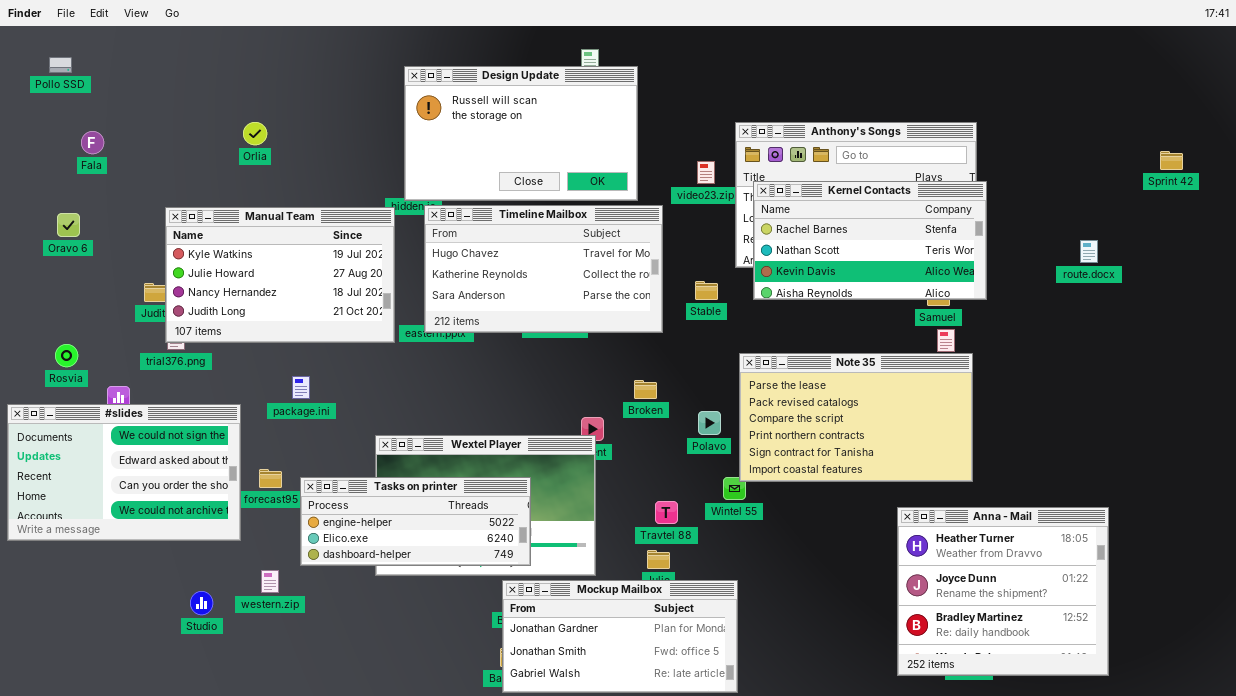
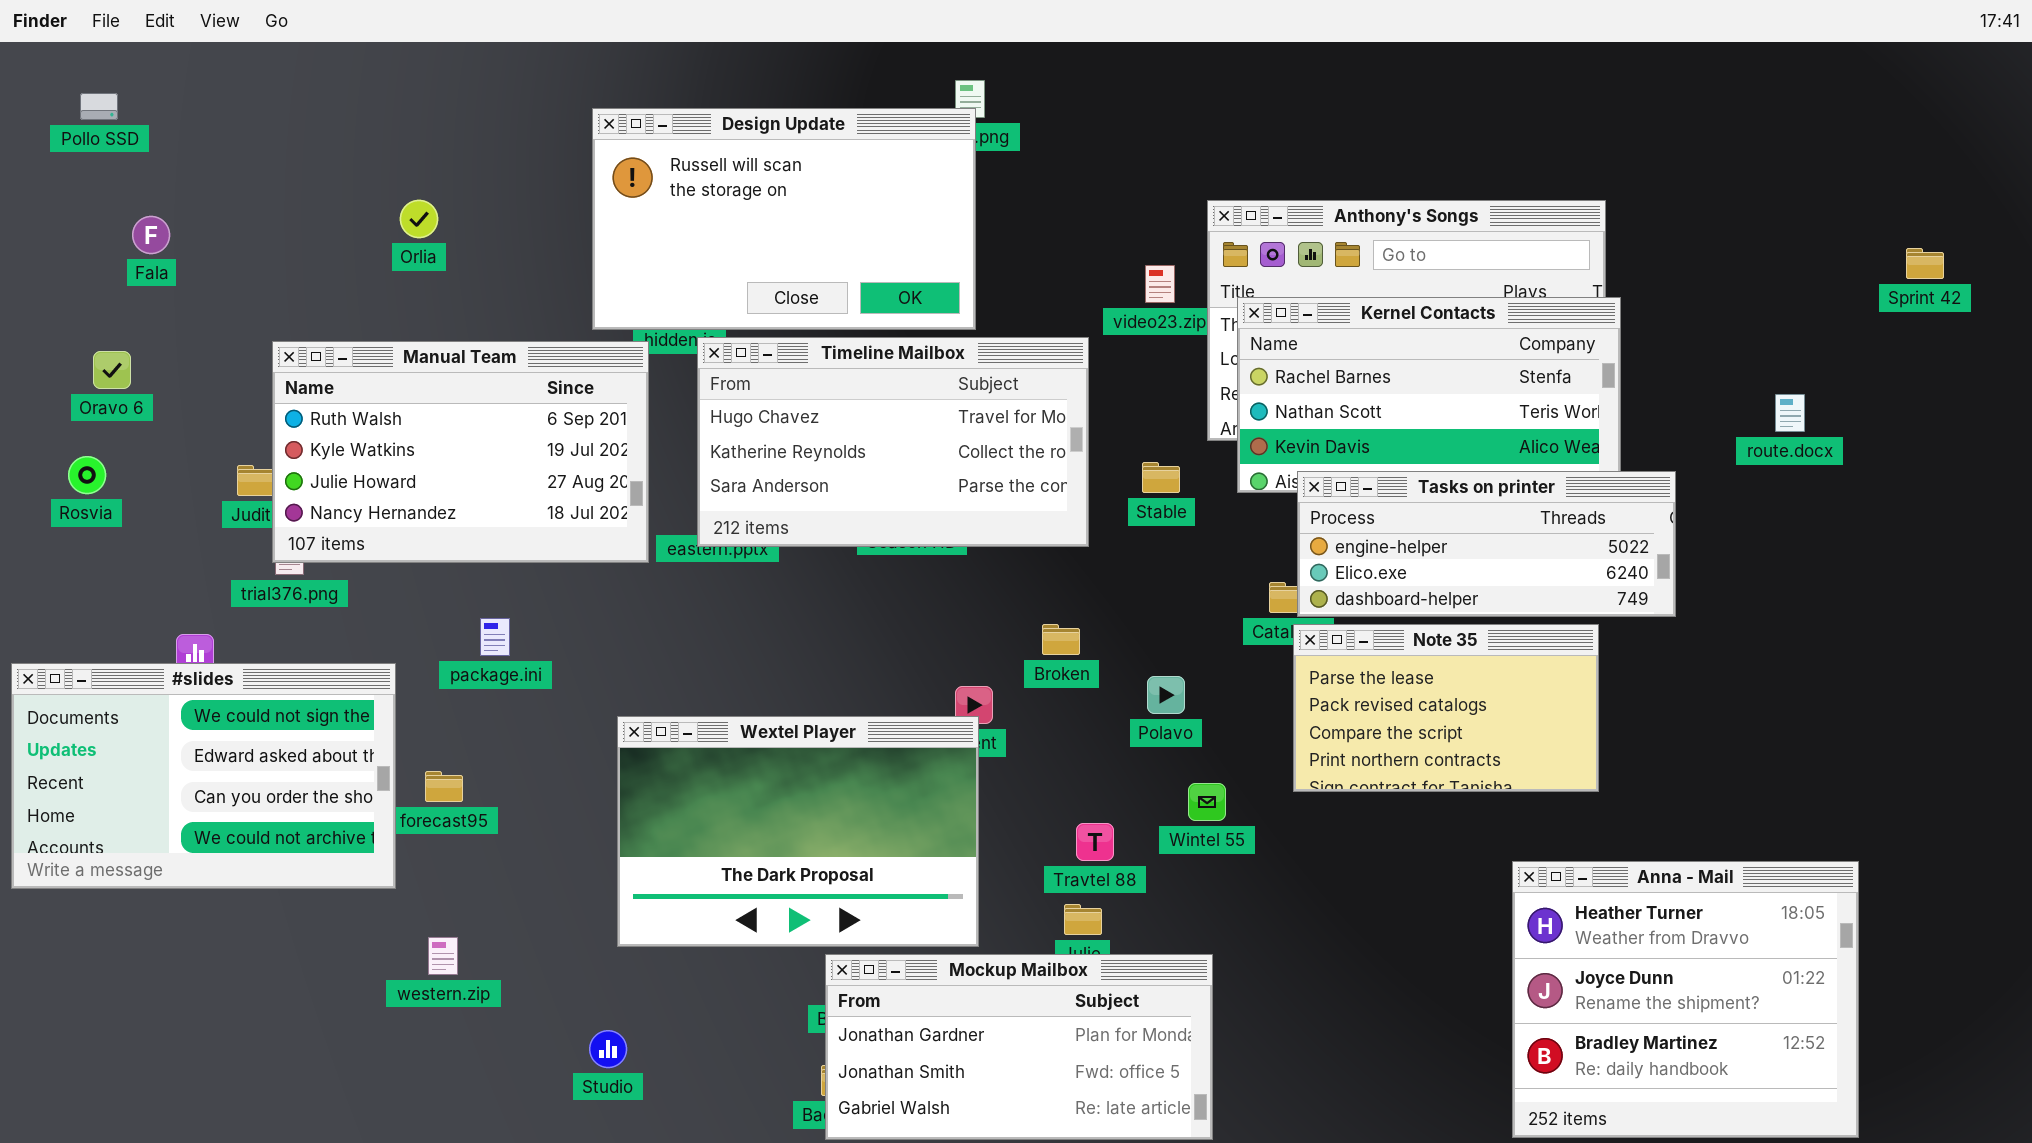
Design Update: [404,66,638,201] -> [592,108,976,330], moved
Manual Team: [165,207,395,343] -> [272,341,649,563], scrolled up 1 row
Rosvia: [55,344,78,367] -> [68,456,106,494], moved
Note 35: [739,353,973,482] -> [1293,624,1599,792], resized
Tasks on printer: [300,477,531,566] -> [1297,471,1676,617], moved
Anna - Mail: [897,507,1109,676] -> [1512,861,1859,1138], moved
Studio: [190,591,213,615] -> [589,1030,627,1068], moved

